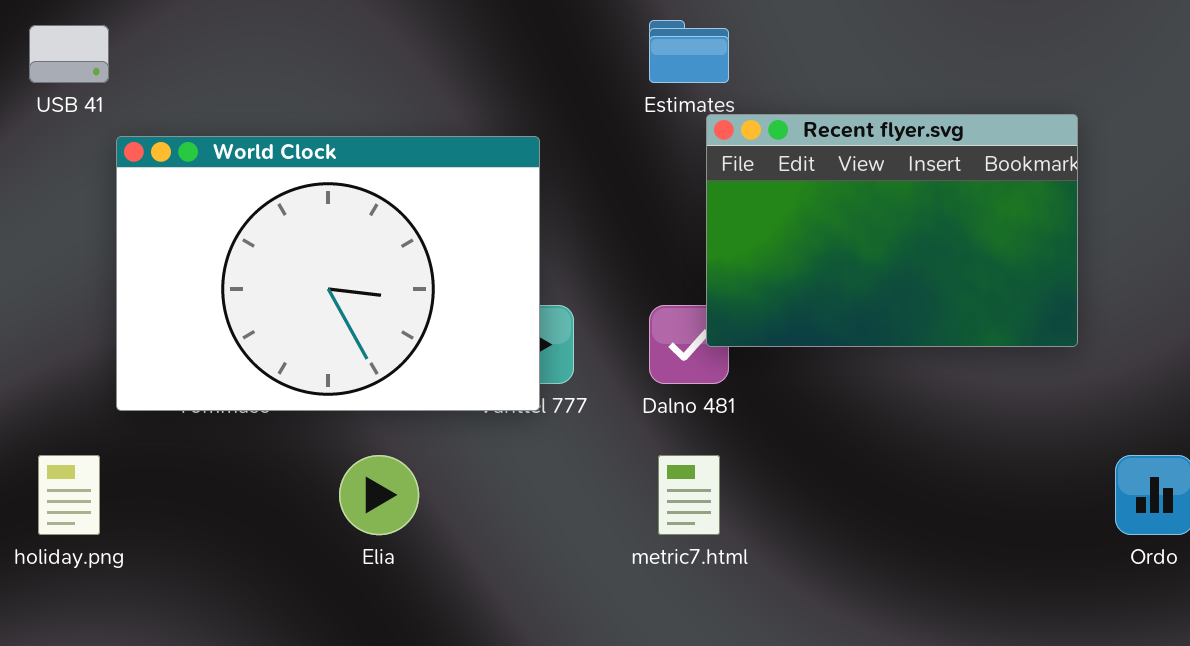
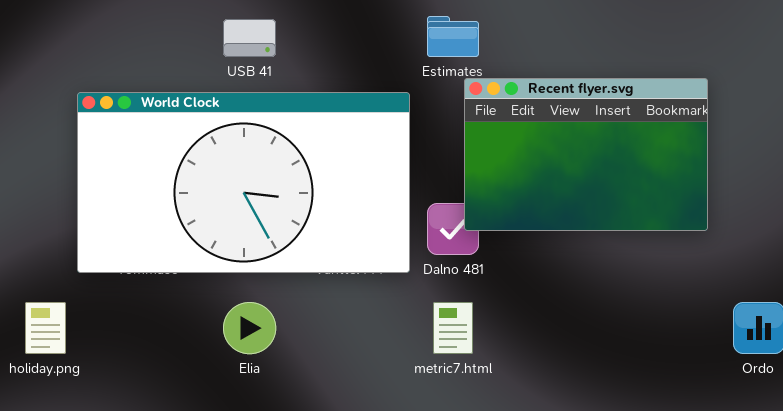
USB 41: [29,25,109,83] -> [223,19,276,57], moved
World Clock: [116,136,540,411] -> [77,92,410,273], resized

